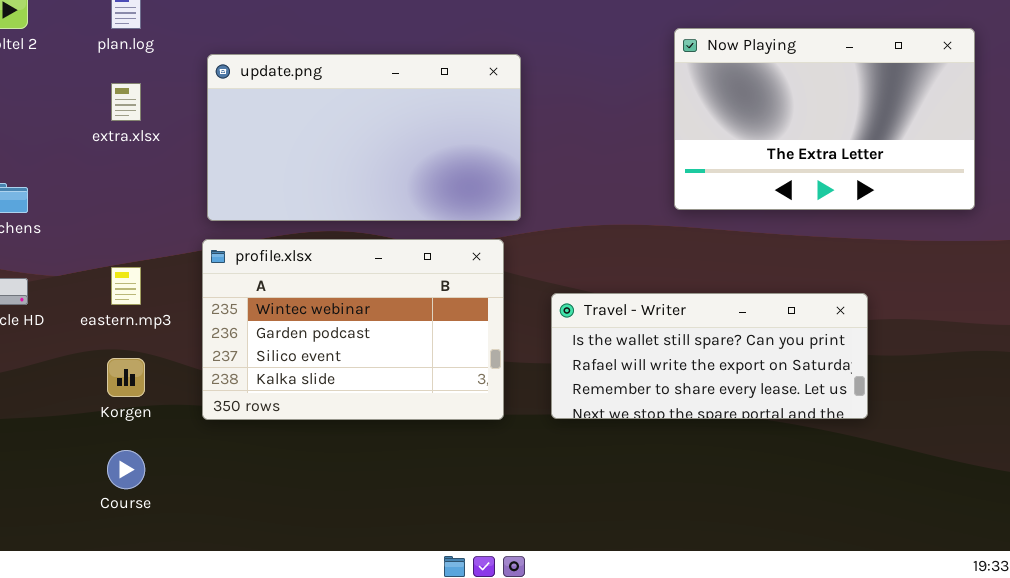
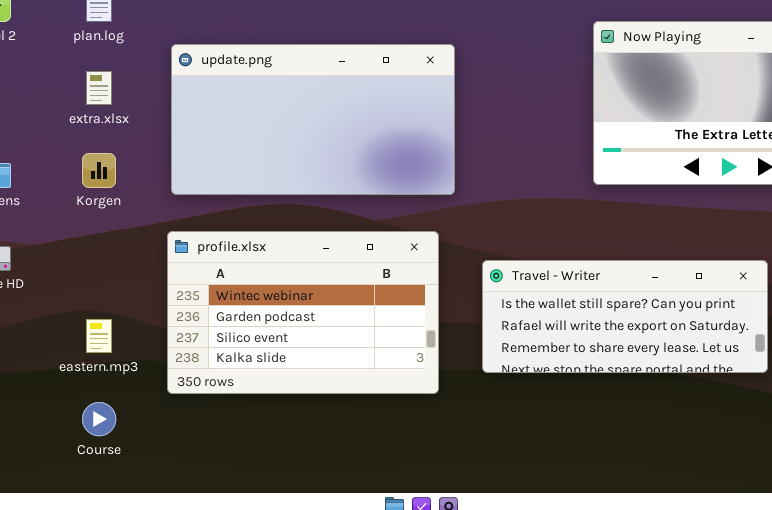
profile.xlsx: [202,239,504,420] -> [167,231,439,394], moved
eastern.mp3: [111,267,141,305] -> [86,319,112,353], moved
Korgen: [107,358,145,397] -> [82,153,116,188], moved

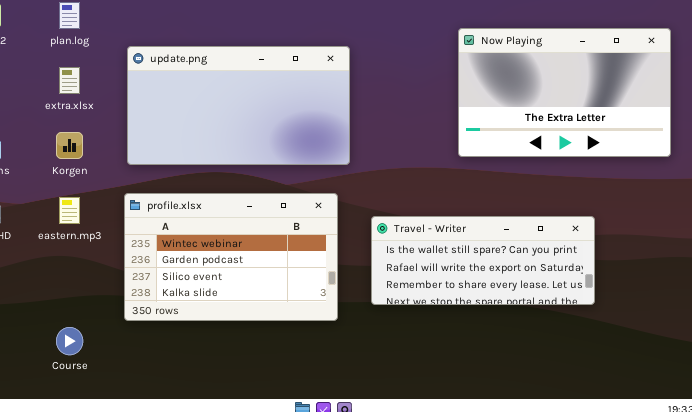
eastern.mp3: [86,319,112,353] -> [59,197,80,224], moved

